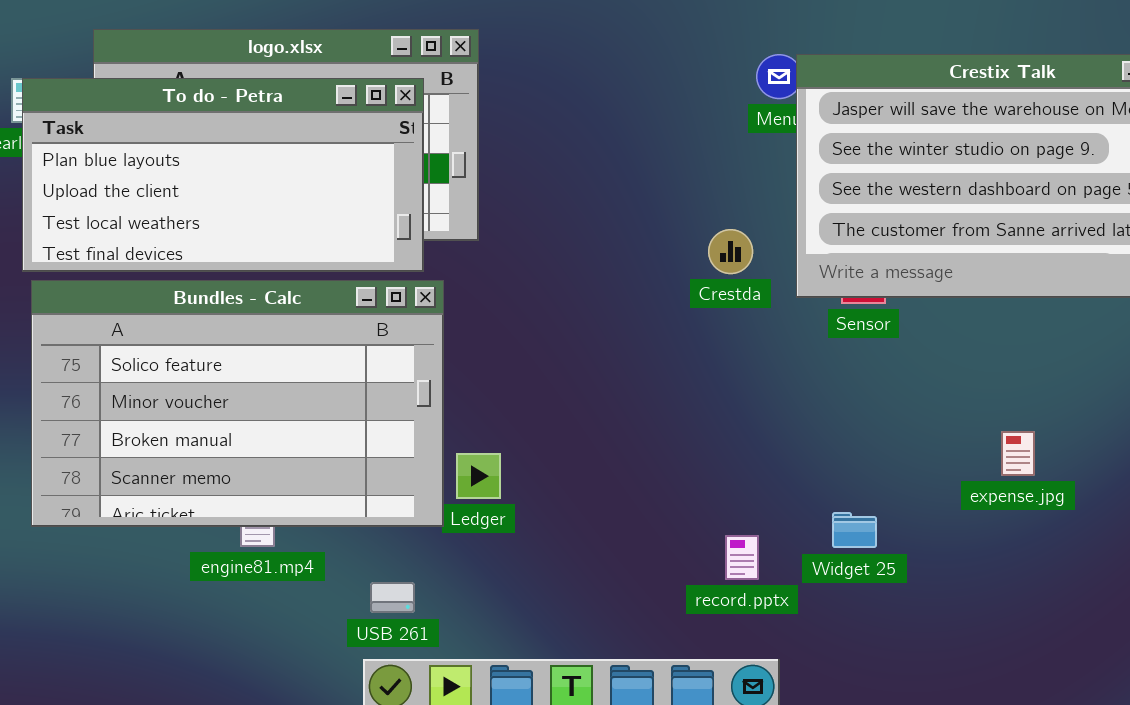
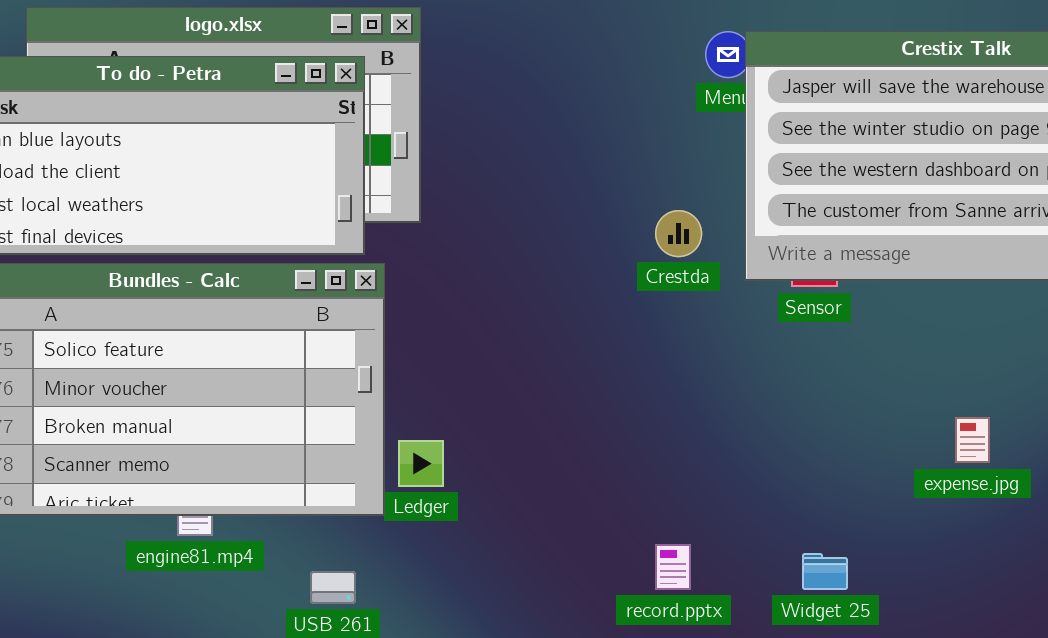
Widget 25: [832,512,877,548] -> [802,553,848,590], moved
record.pptx: [725,535,759,580] -> [655,544,691,590], moved

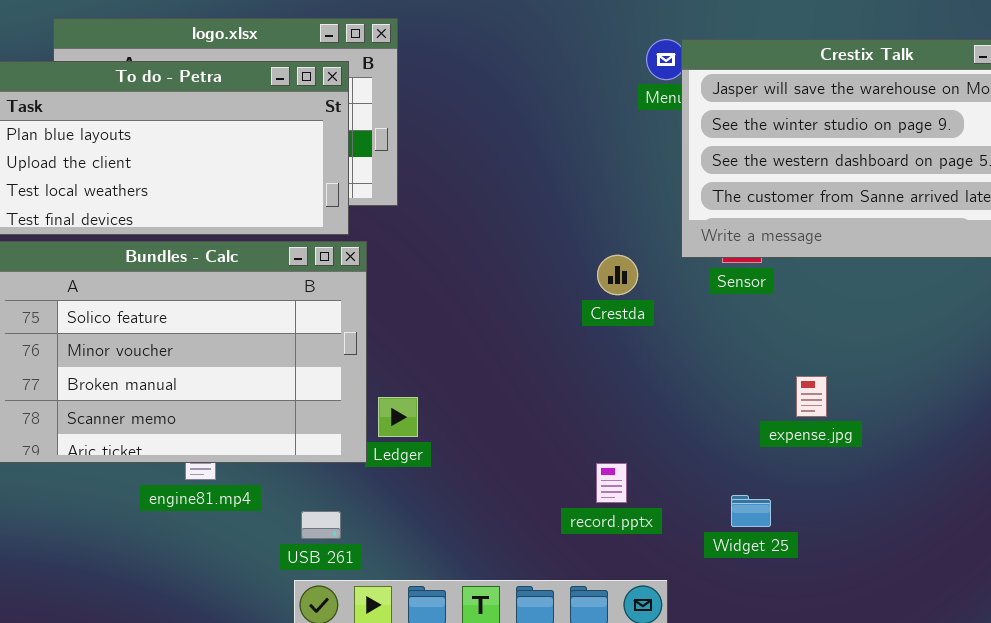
Crestda: [655,210,702,257] -> [597,255,638,295], moved
expense.jpg: [955,417,990,463] -> [796,376,827,417], moved
record.pptx: [655,544,691,590] -> [596,463,627,503], moved

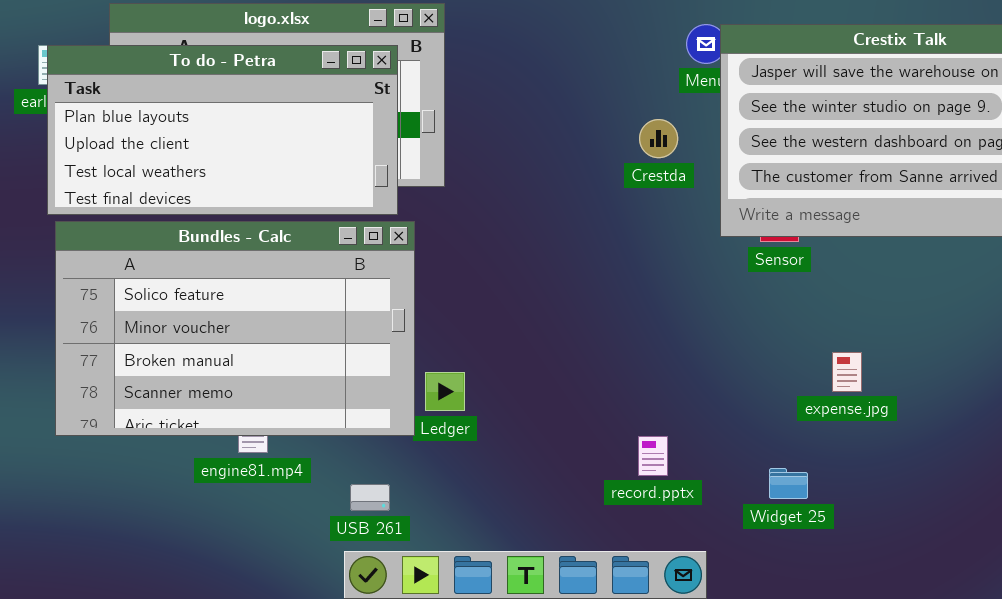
Crestda: [597,255,638,295] -> [639,119,678,158], moved

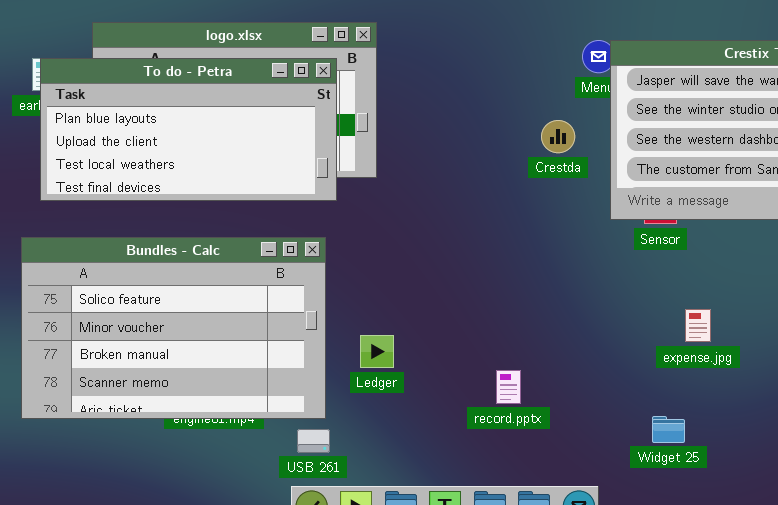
Bundles - Calc: [55,221,415,436] -> [21,237,326,419], moved
expense.jpg: [832,352,862,392] -> [685,309,711,342], moved
record.pptx: [638,436,668,476] -> [496,370,521,404], moved

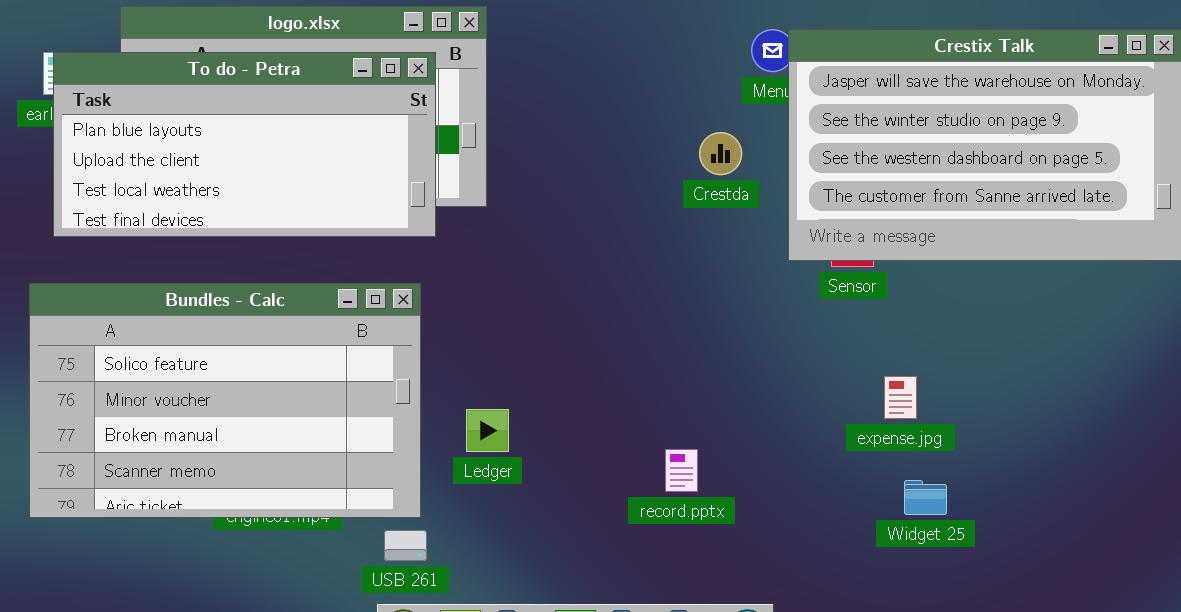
record.pptx: [496,370,521,404] -> [665,449,698,492], moved
Widget 25: [652,416,685,443] -> [904,480,947,515], moved

